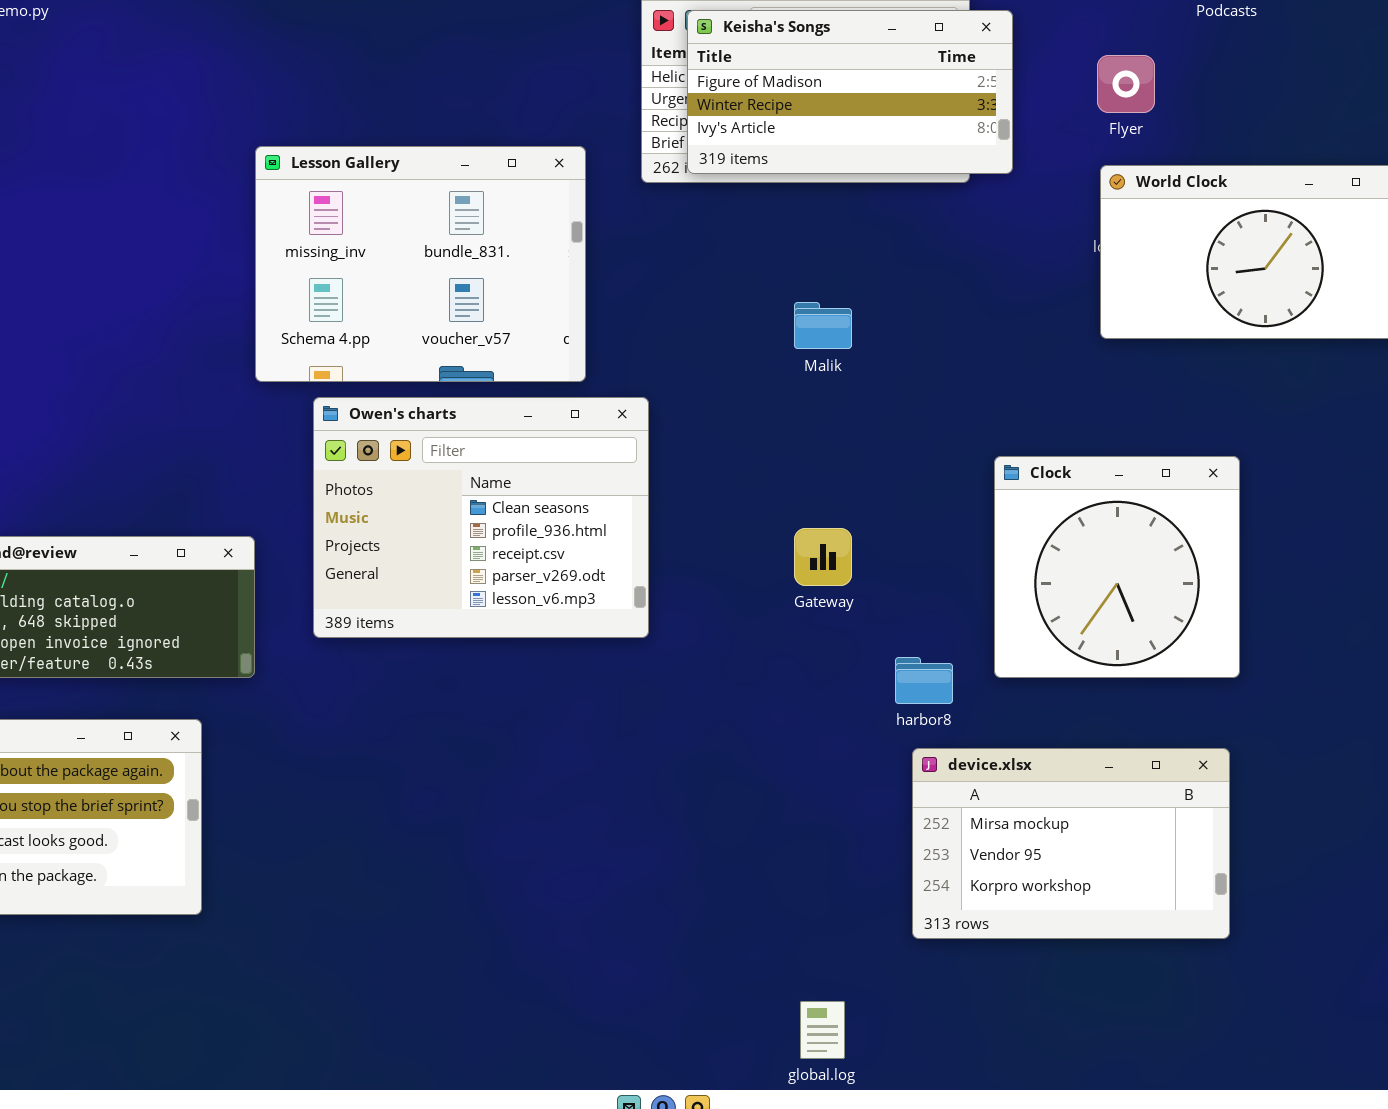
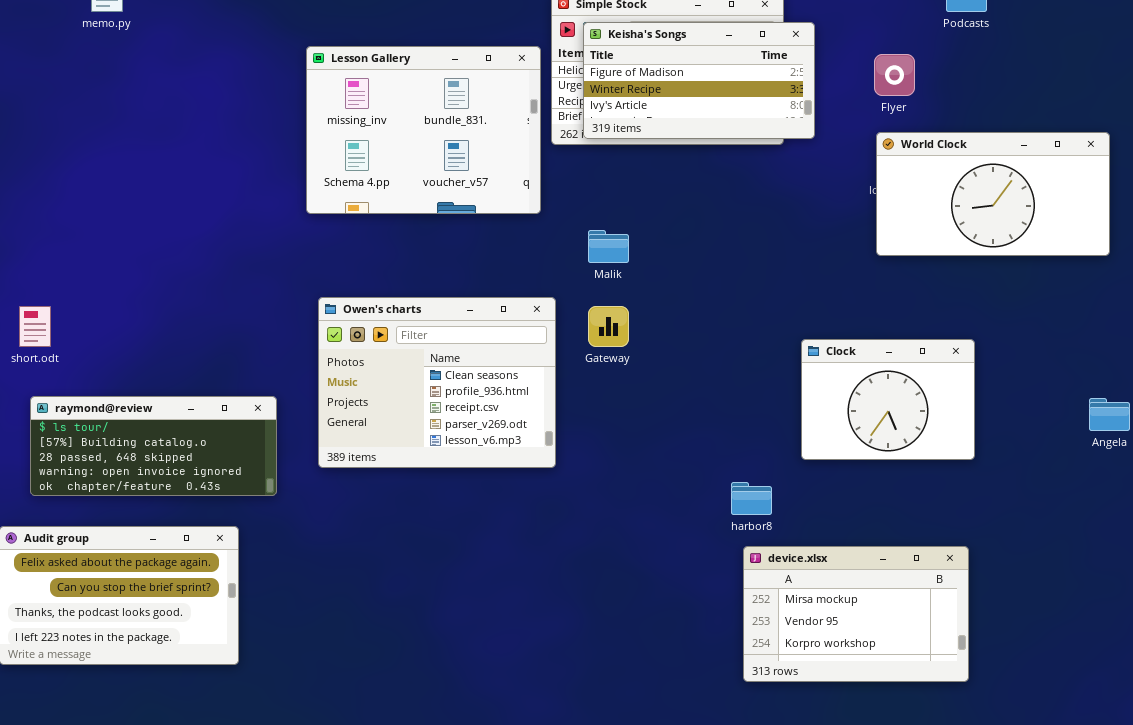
Lesson Gallery: [255,146,586,382] -> [306,46,541,214], moved
Malik: [794,302,852,349] -> [588,230,629,263], moved
Clock: [994,456,1240,678] -> [801,339,975,460], resized
Gateway: [794,528,852,586] -> [588,306,629,347], moved

